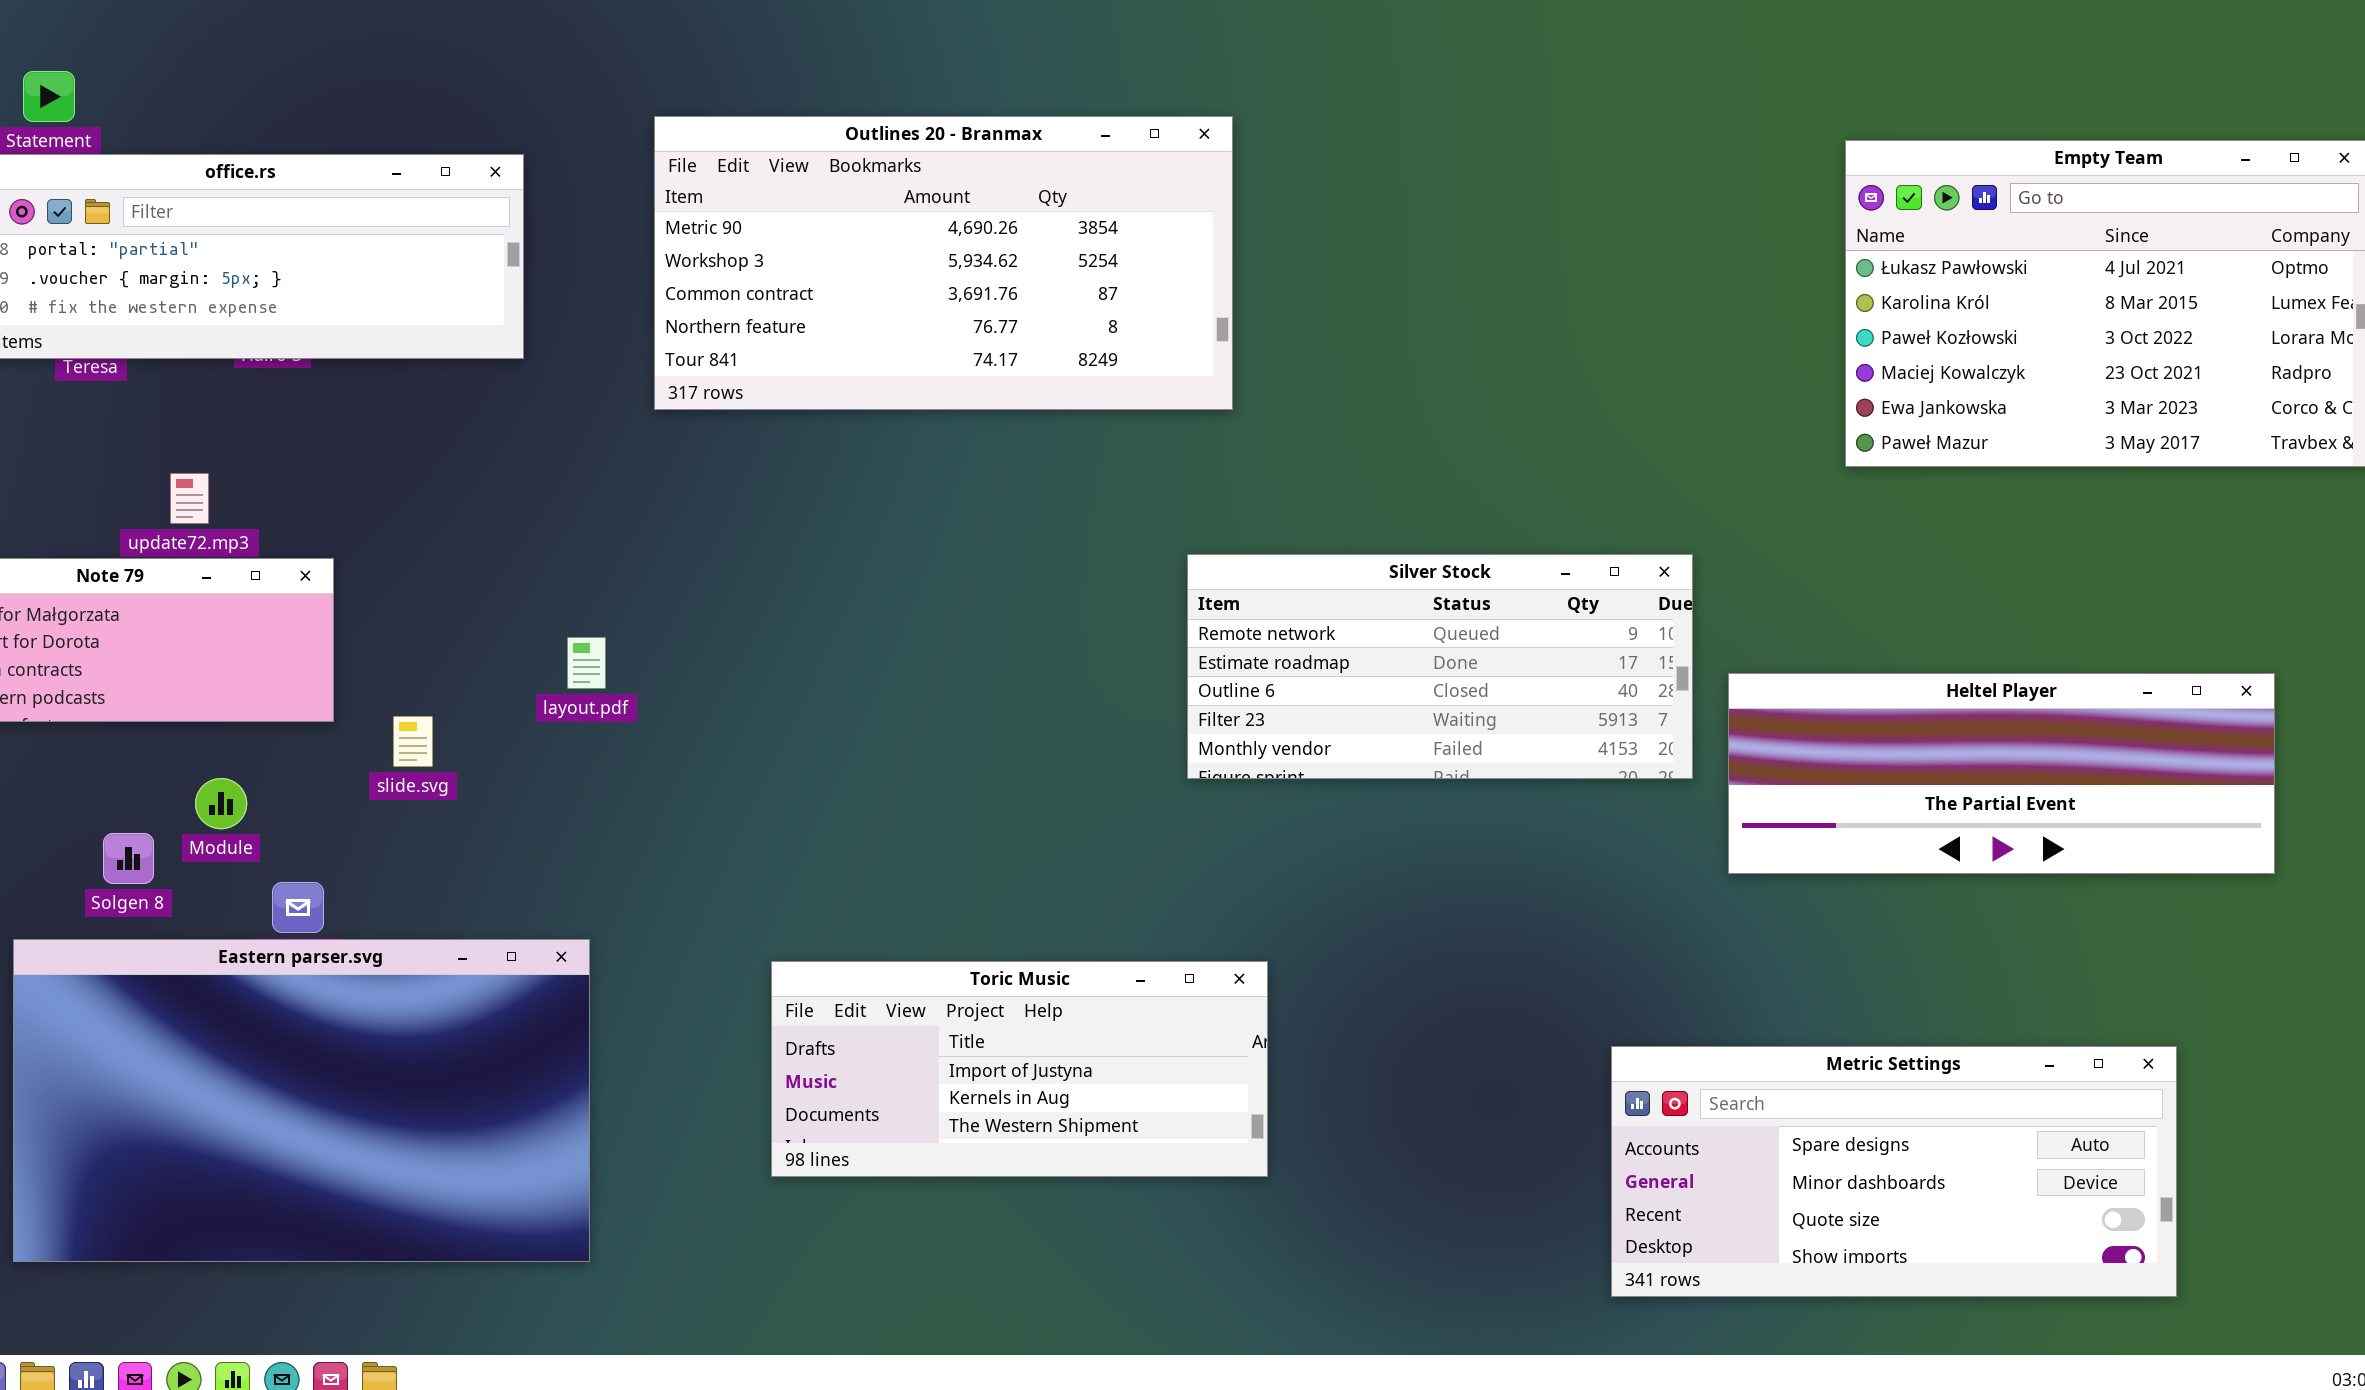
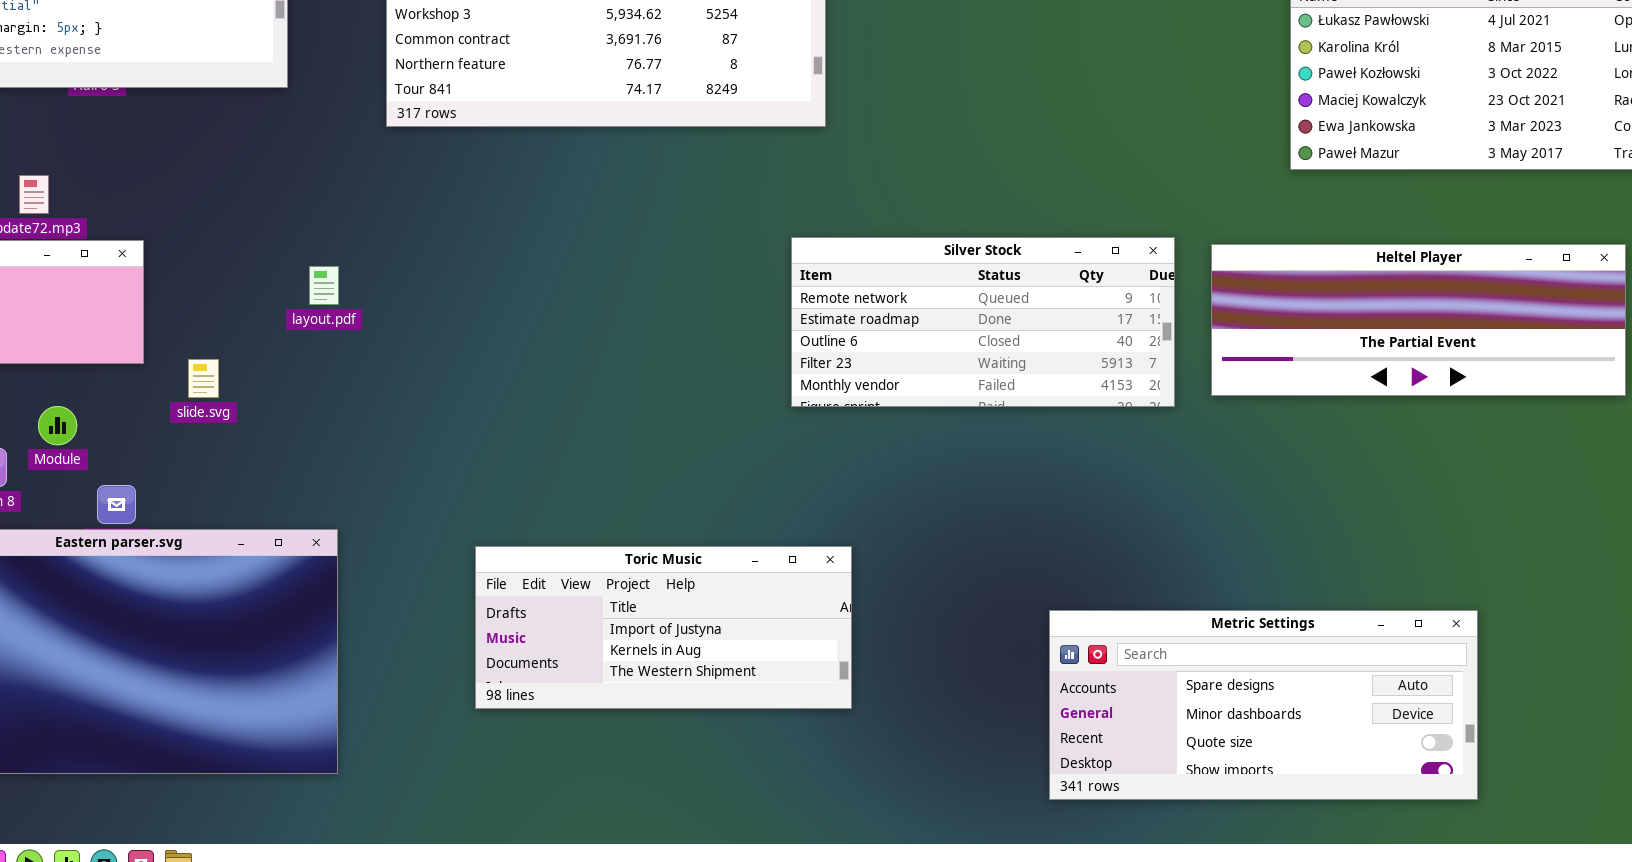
layout.pdf: [567,637,606,689] -> [309,266,339,305], moved
Heltel Player: [1728,673,2275,874] -> [1211,244,1626,396], moved
Metric Settings: [1611,1046,2177,1297] -> [1049,610,1478,800], moved

